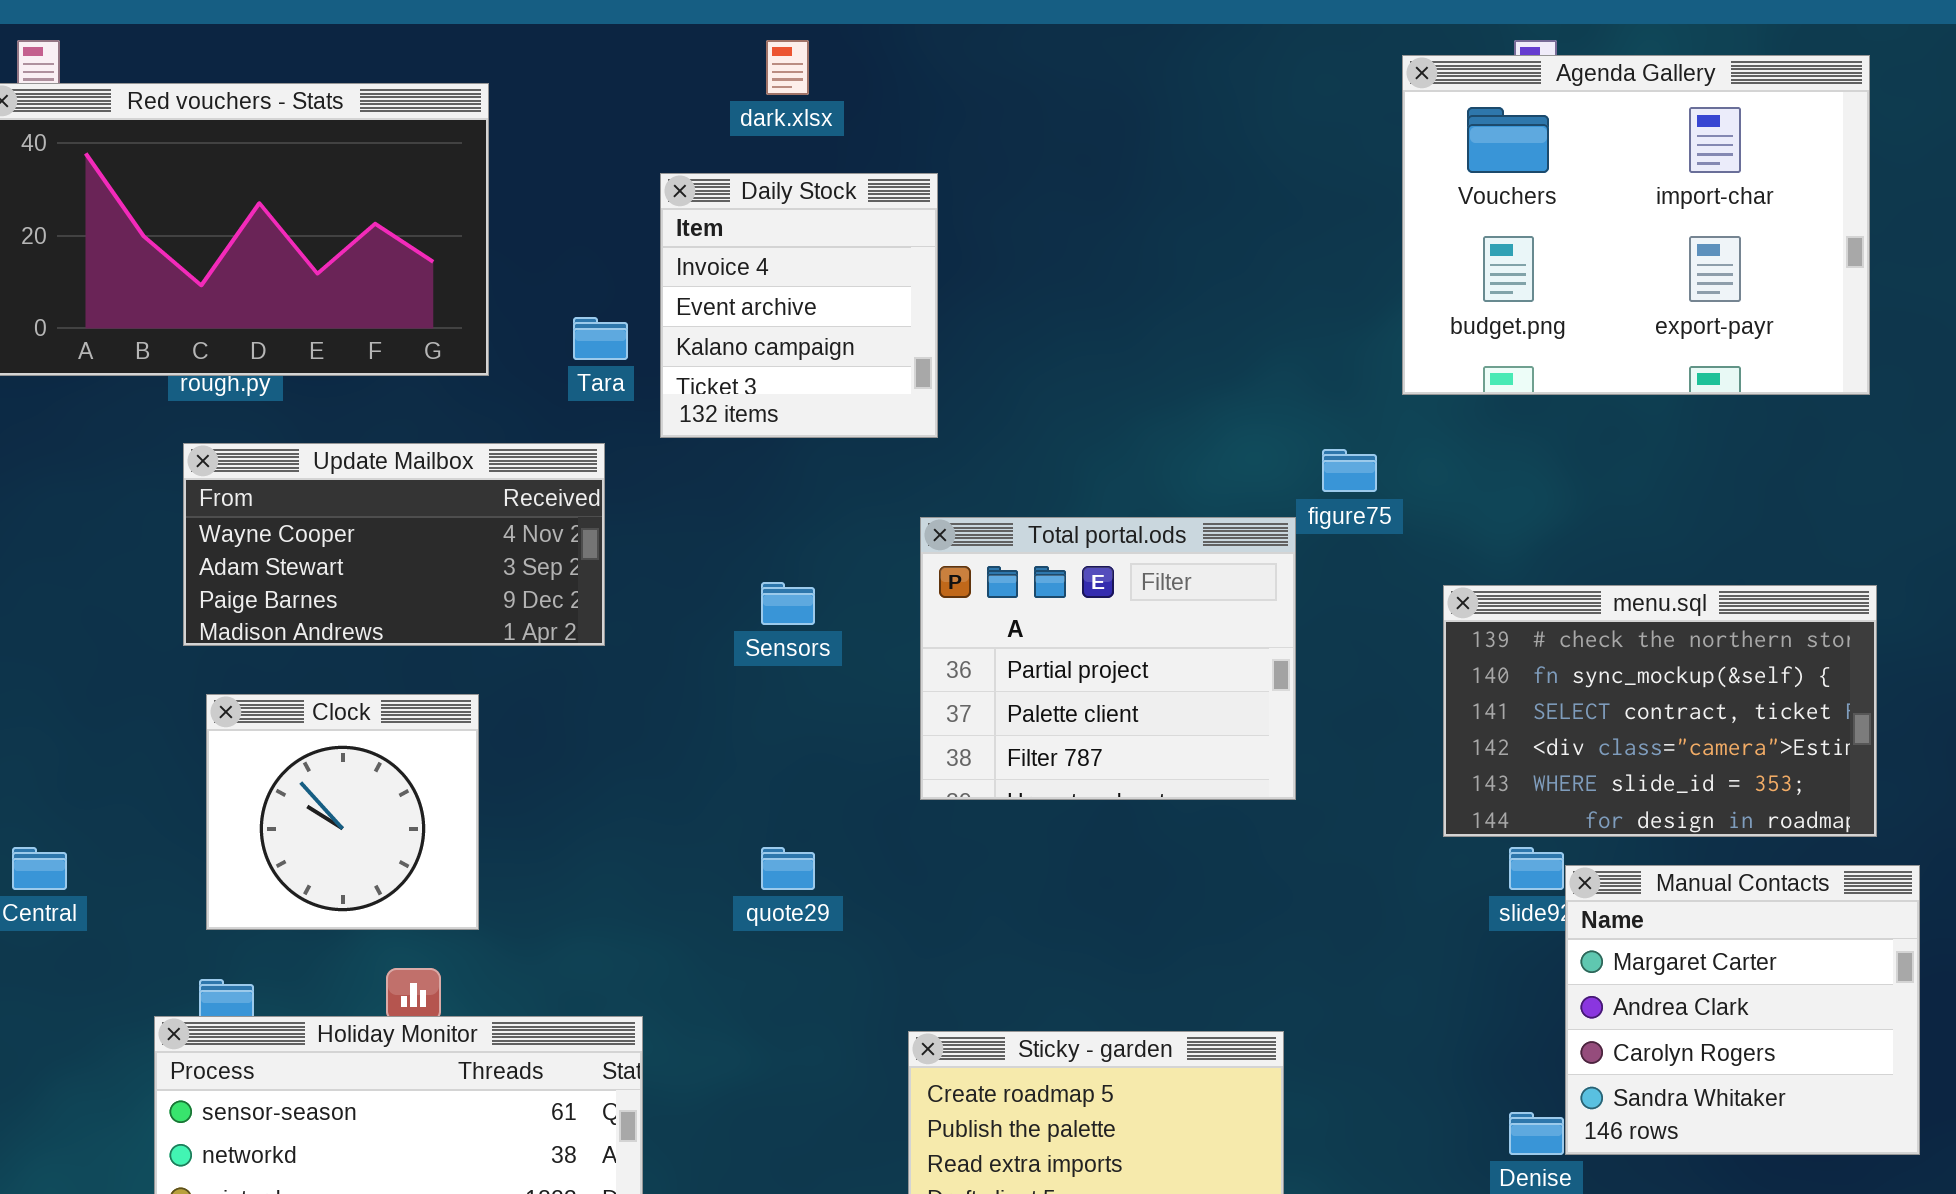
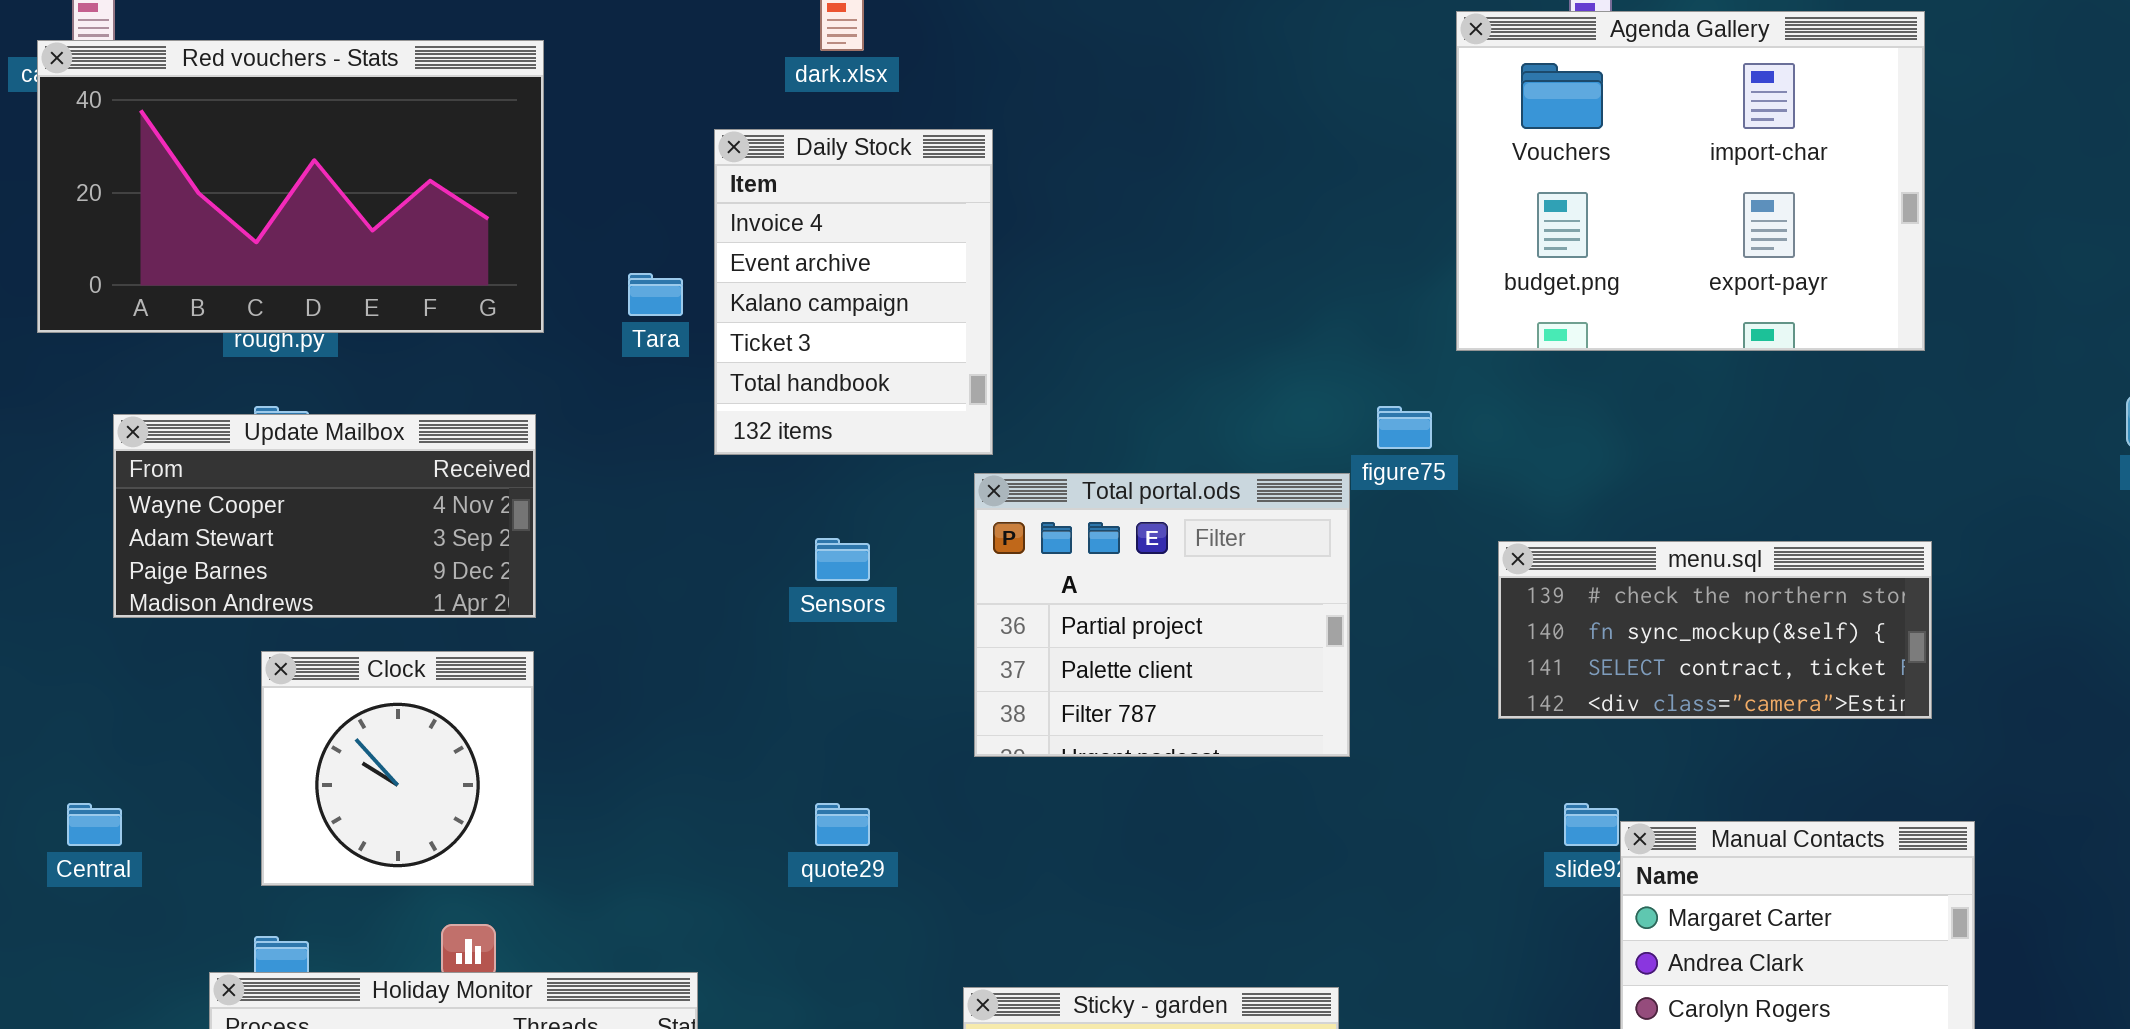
Daily Stock: [660,173,938,438] -> [714,129,993,455], resized
Update Mailbox: [183,443,605,646] -> [113,414,536,618], moved
menu.sql: [1443,585,1877,837] -> [1498,541,1932,719], resized

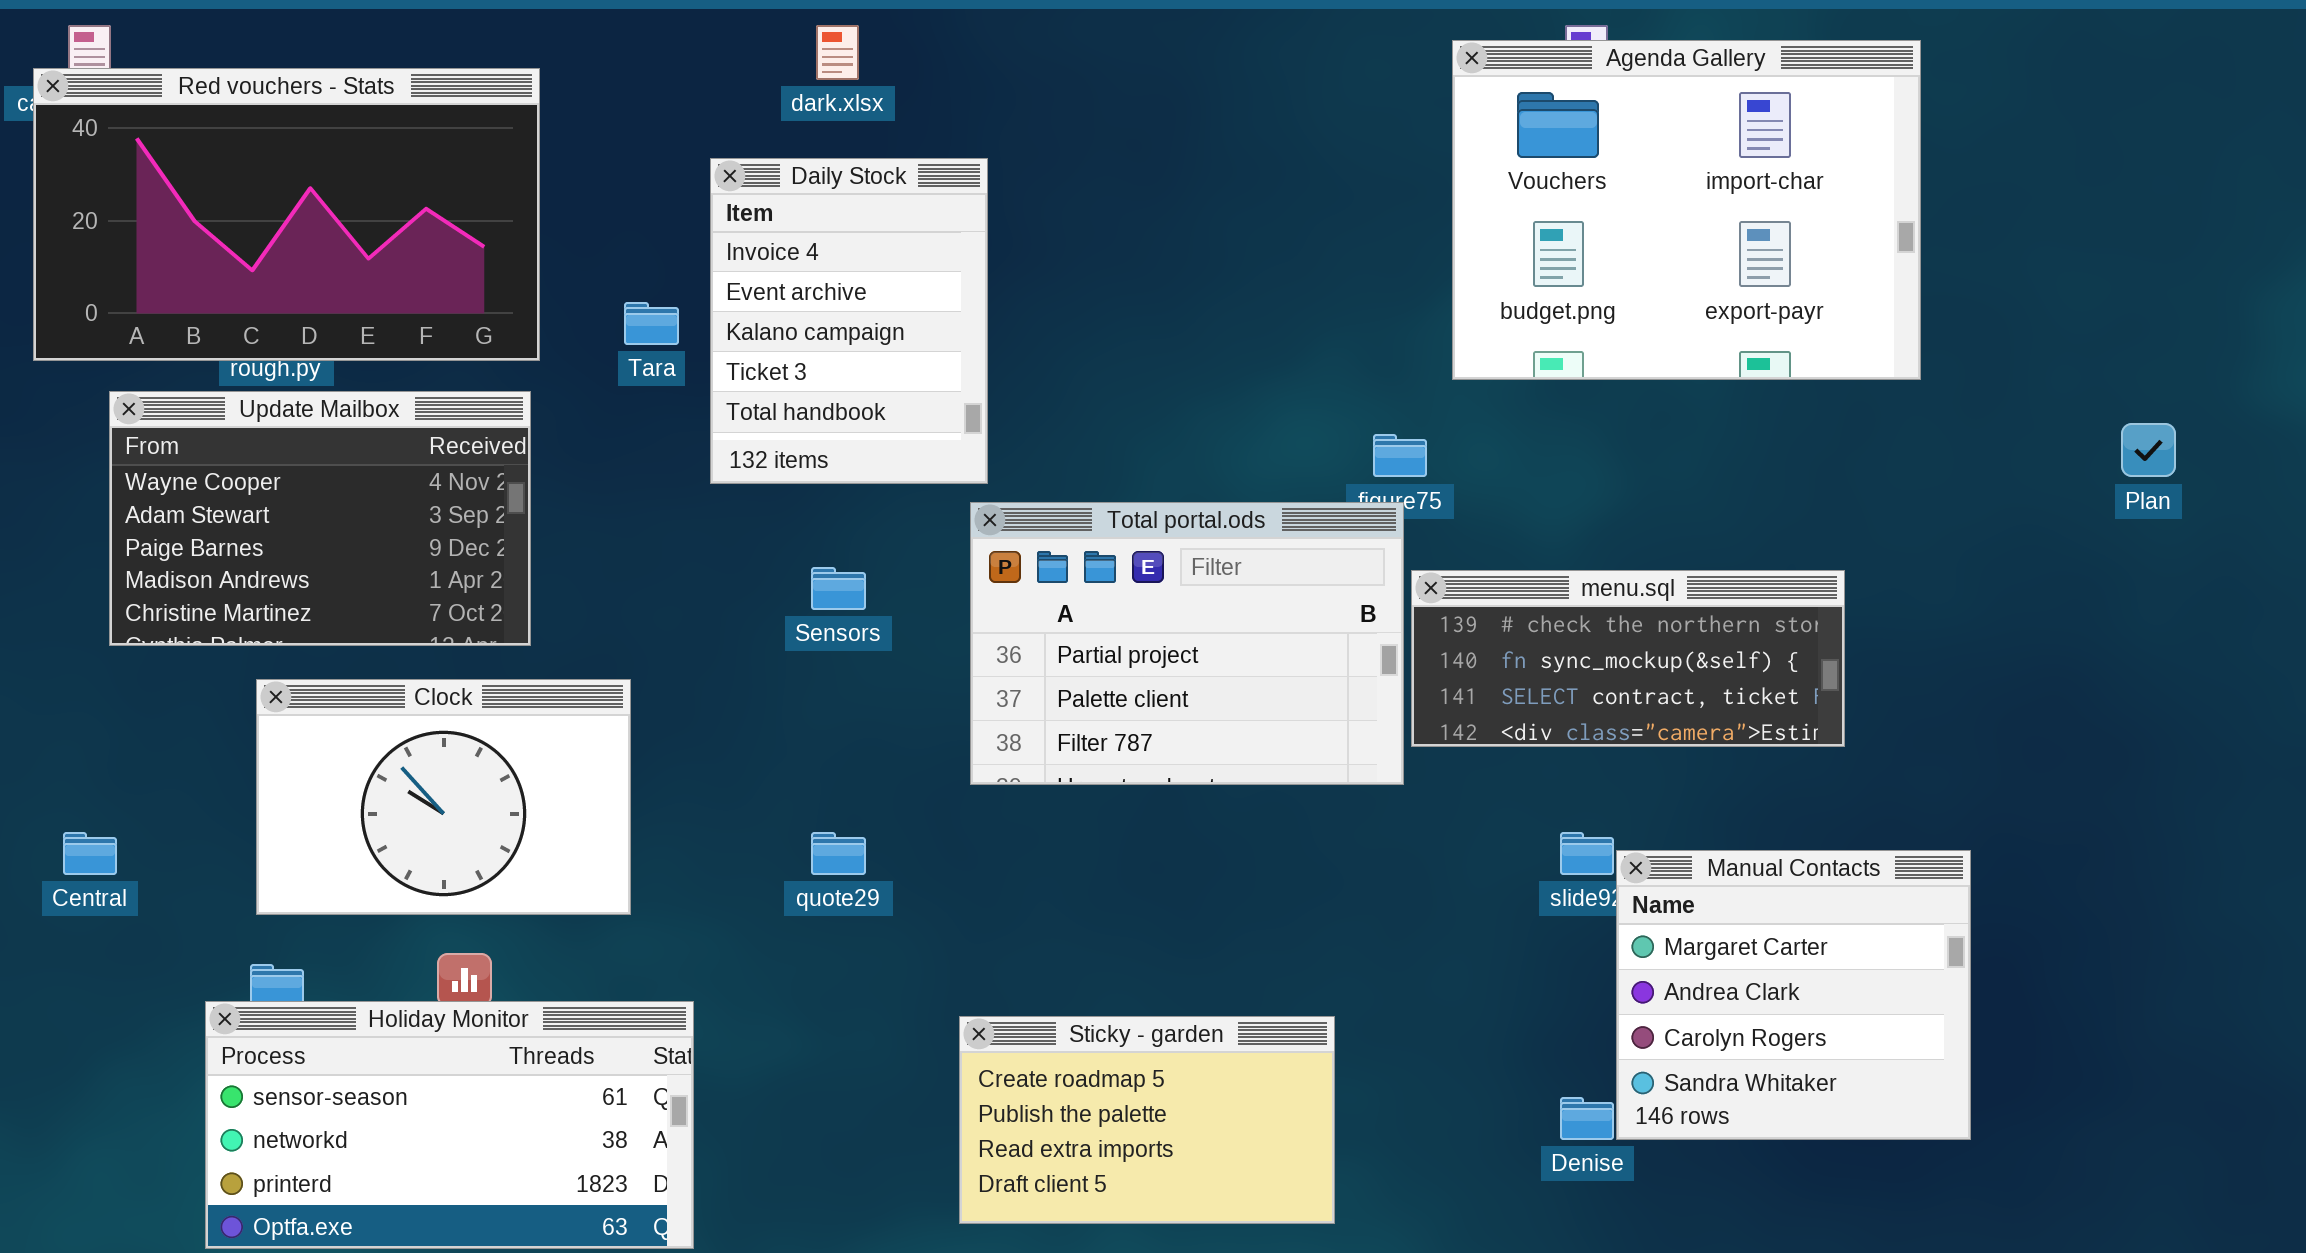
Update Mailbox: [113,414,536,618] -> [109,391,531,646], resized
Total portal.ods: [974,473,1350,757] -> [970,502,1404,785], resized
menu.sql: [1498,541,1932,719] -> [1411,570,1845,747], moved
Clock: [261,651,534,886] -> [256,679,631,915], resized

